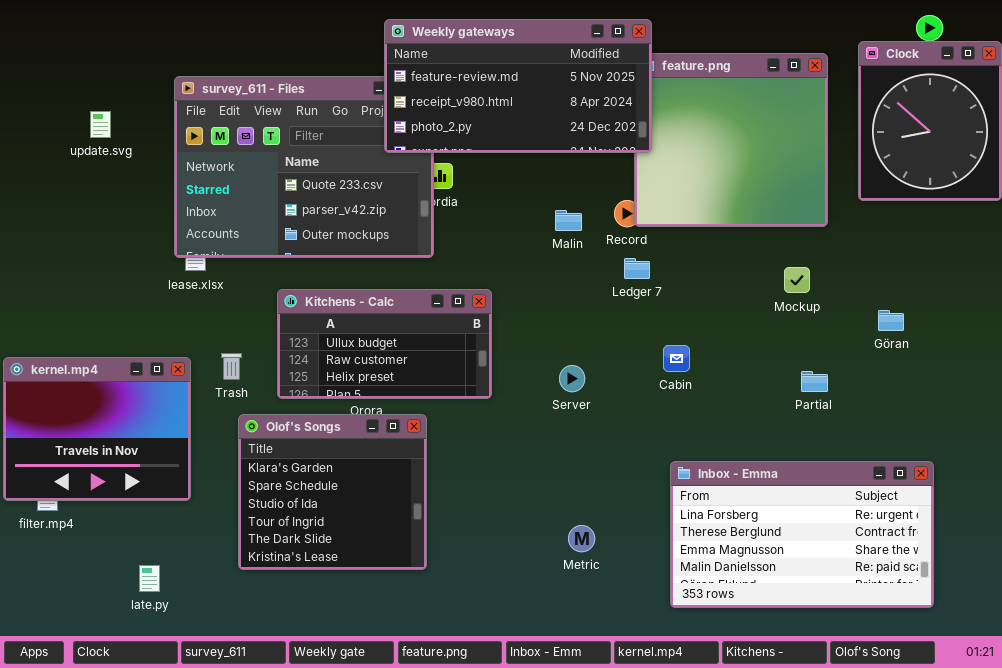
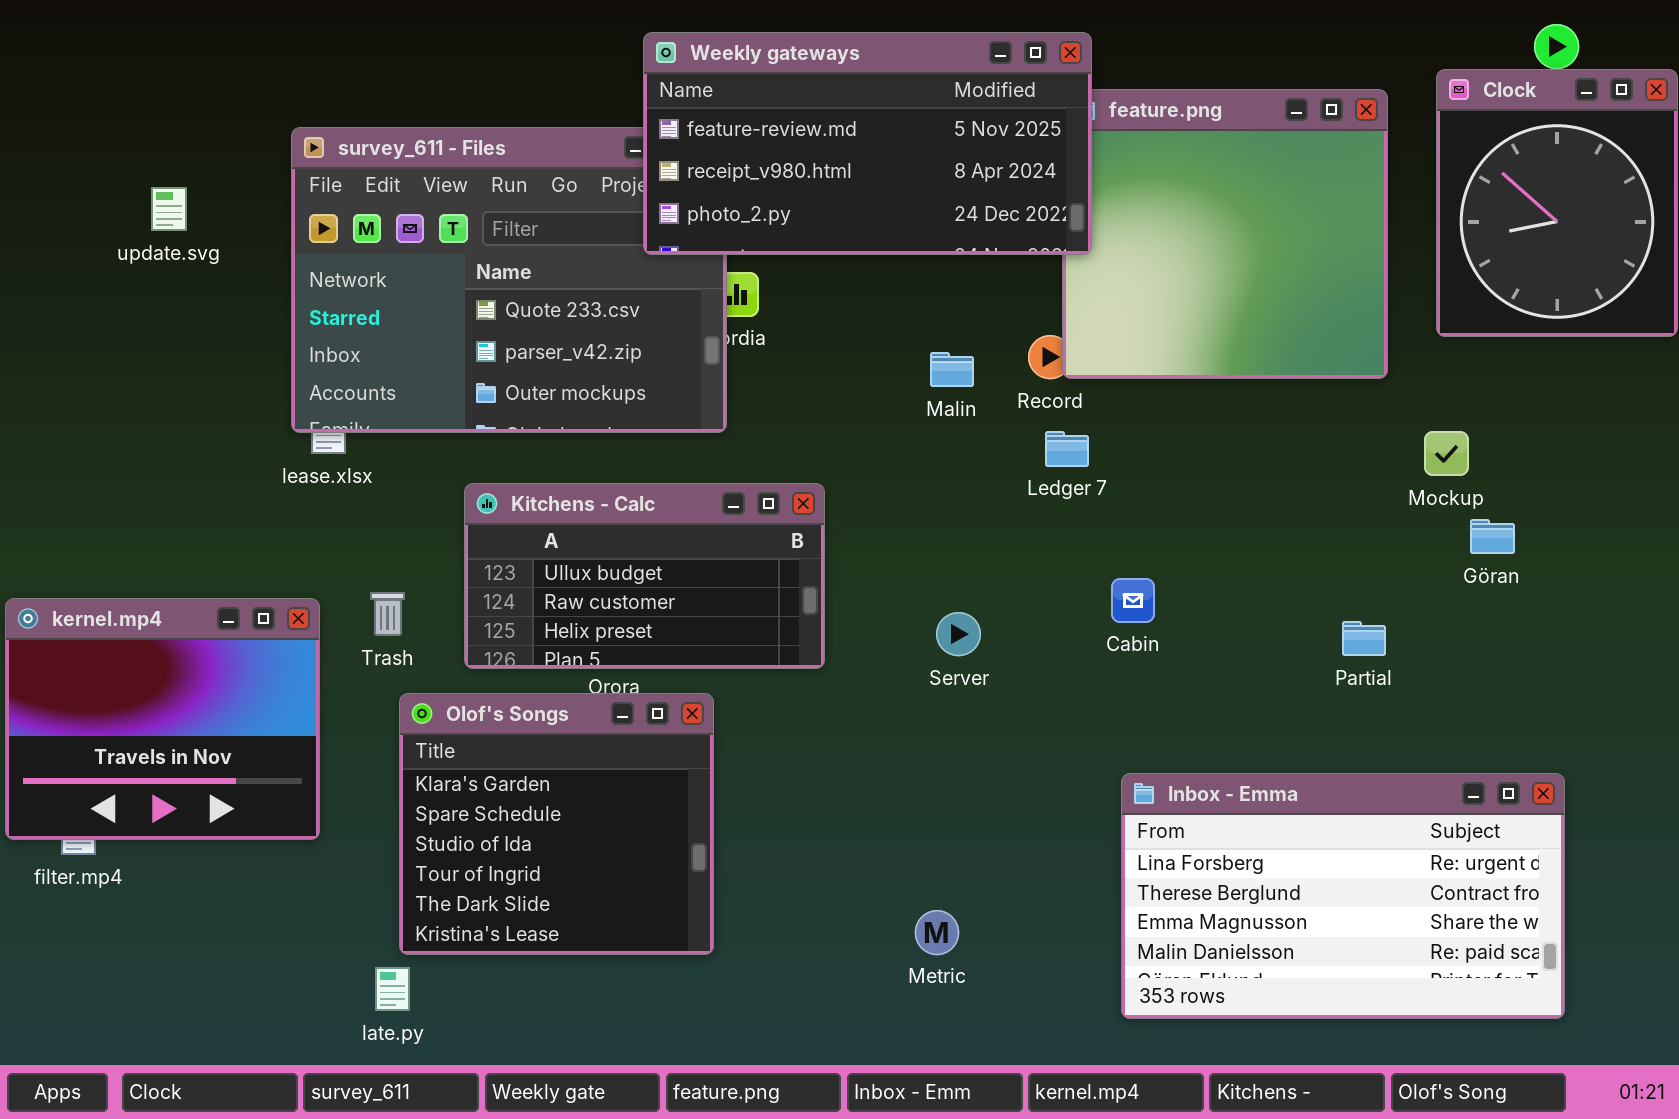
Mockup: [784,267,810,293] -> [1424,431,1469,476], moved
Metric: [568,525,595,552] -> [915,910,959,955], moved
late.py: [139,565,160,592] -> [375,967,410,1011], moved

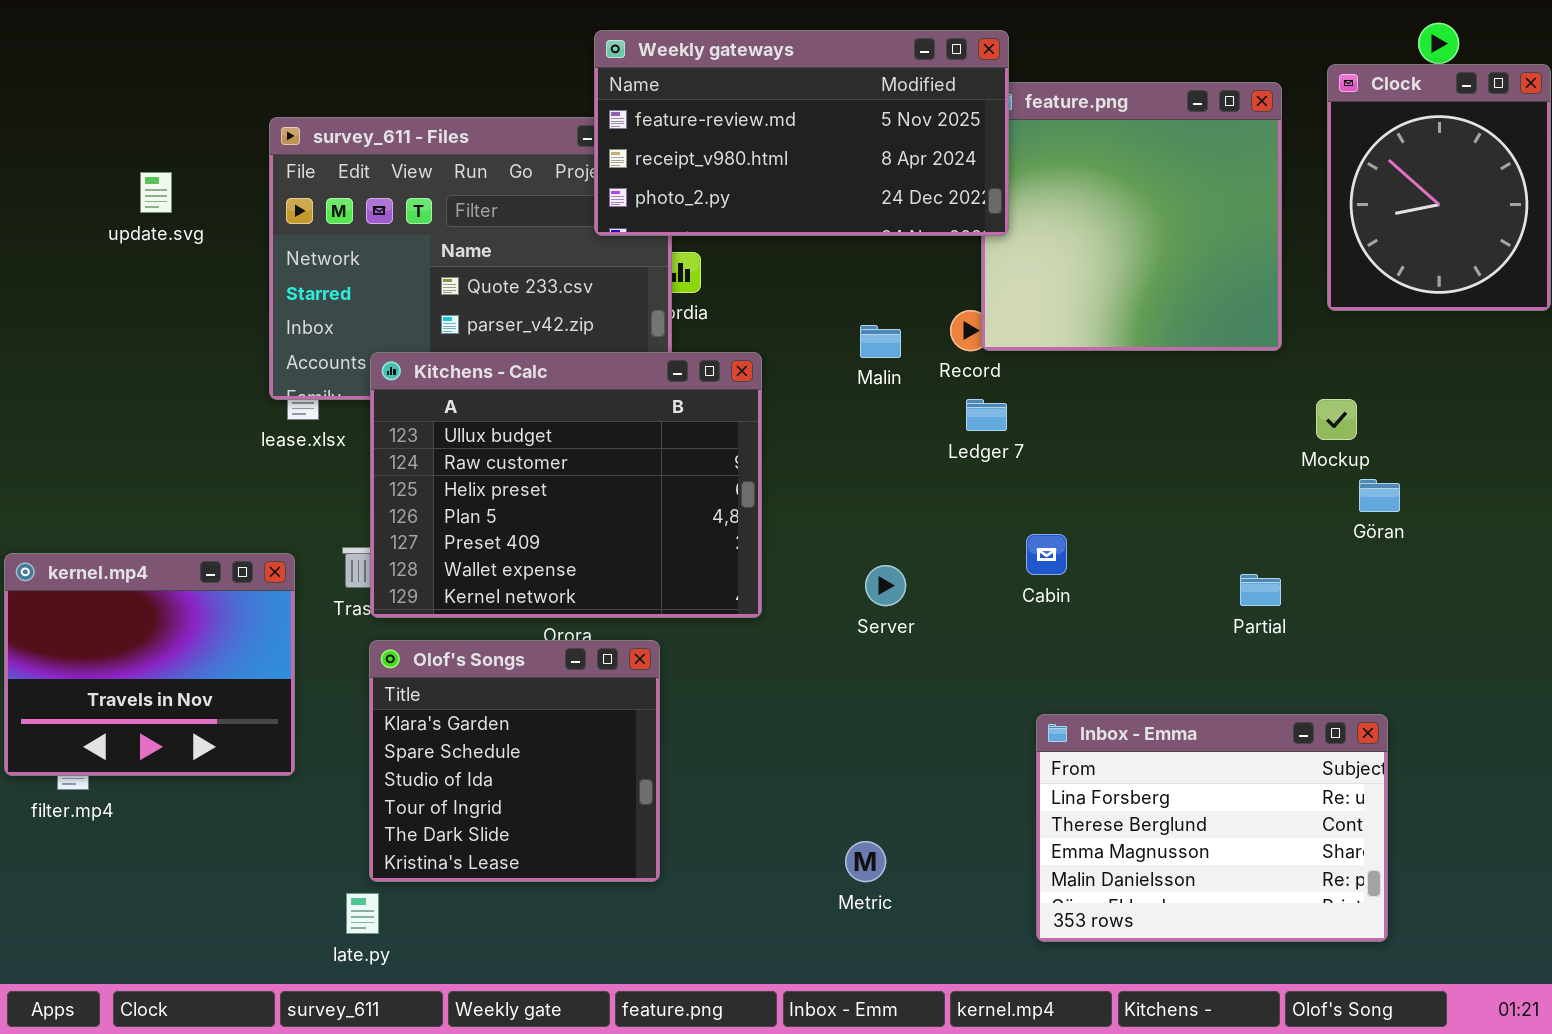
Kitchens - Calc: [464,483,825,669] -> [370,352,762,618], resized
Inbox - Emma: [1121,773,1565,1019] -> [1036,714,1388,942], resized

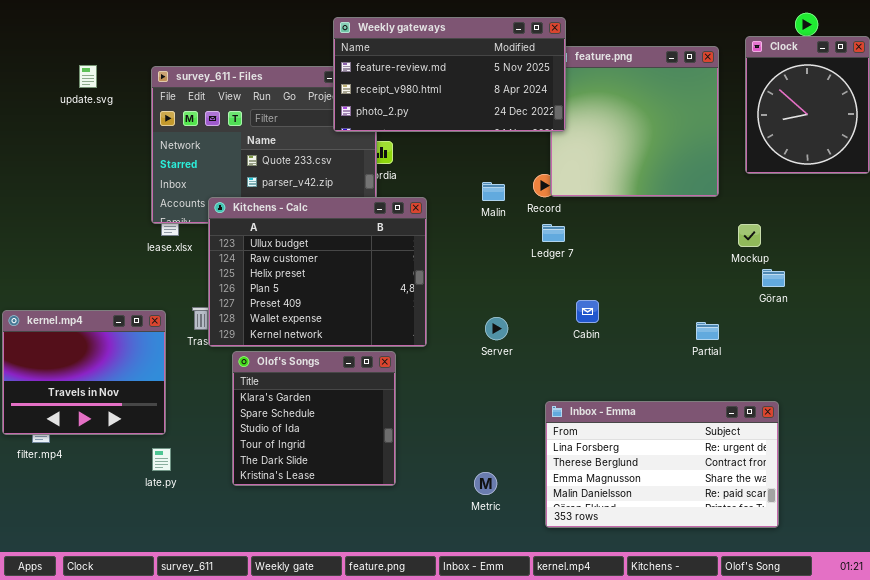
update.svg: [140,172,172,213] -> [79,65,97,88], moved
Olof's Songs: [369,640,660,882] -> [232,351,396,486], moved
Inbox - Emma: [1036,714,1388,942] -> [545,401,779,528], resized
late.py: [346,893,379,934] -> [152,448,171,471], moved

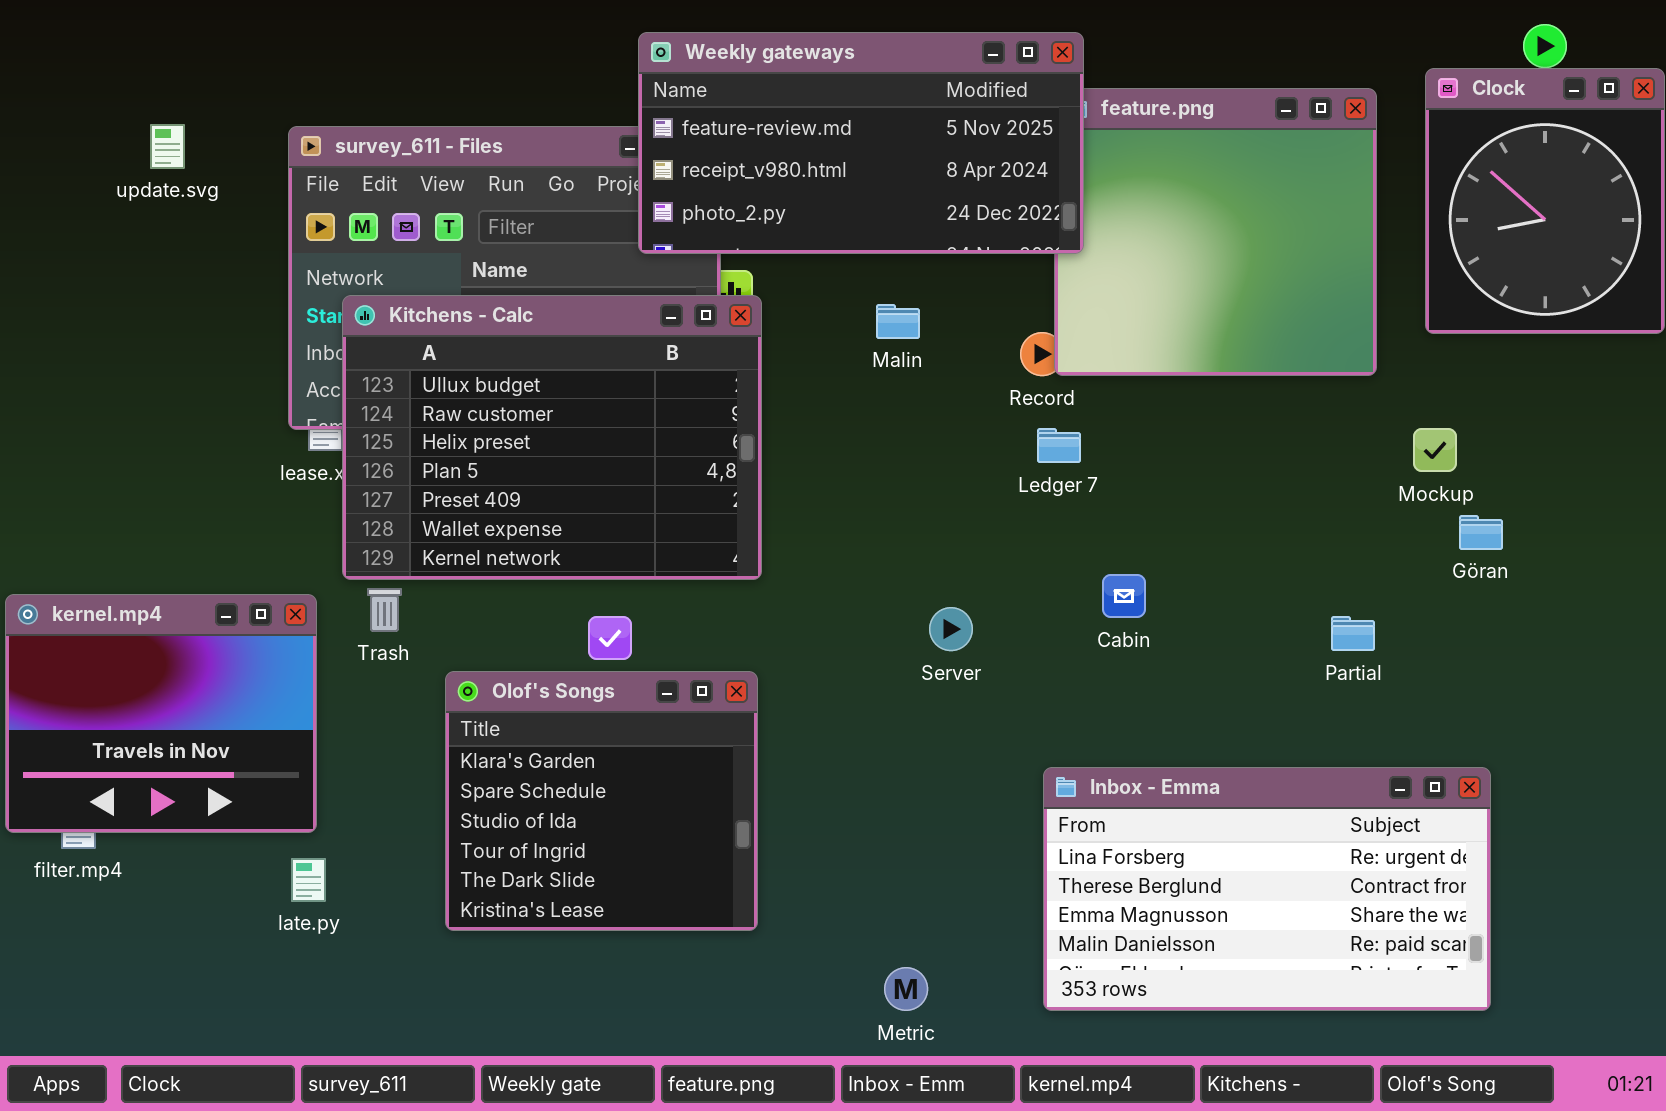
Malin: [482,182,505,201] -> [876,304,920,339], moved
Kitchens - Calc: [208,197,427,347] -> [342,295,762,580], moved
Metric: [474,472,497,495] -> [884,967,928,1011], moved

